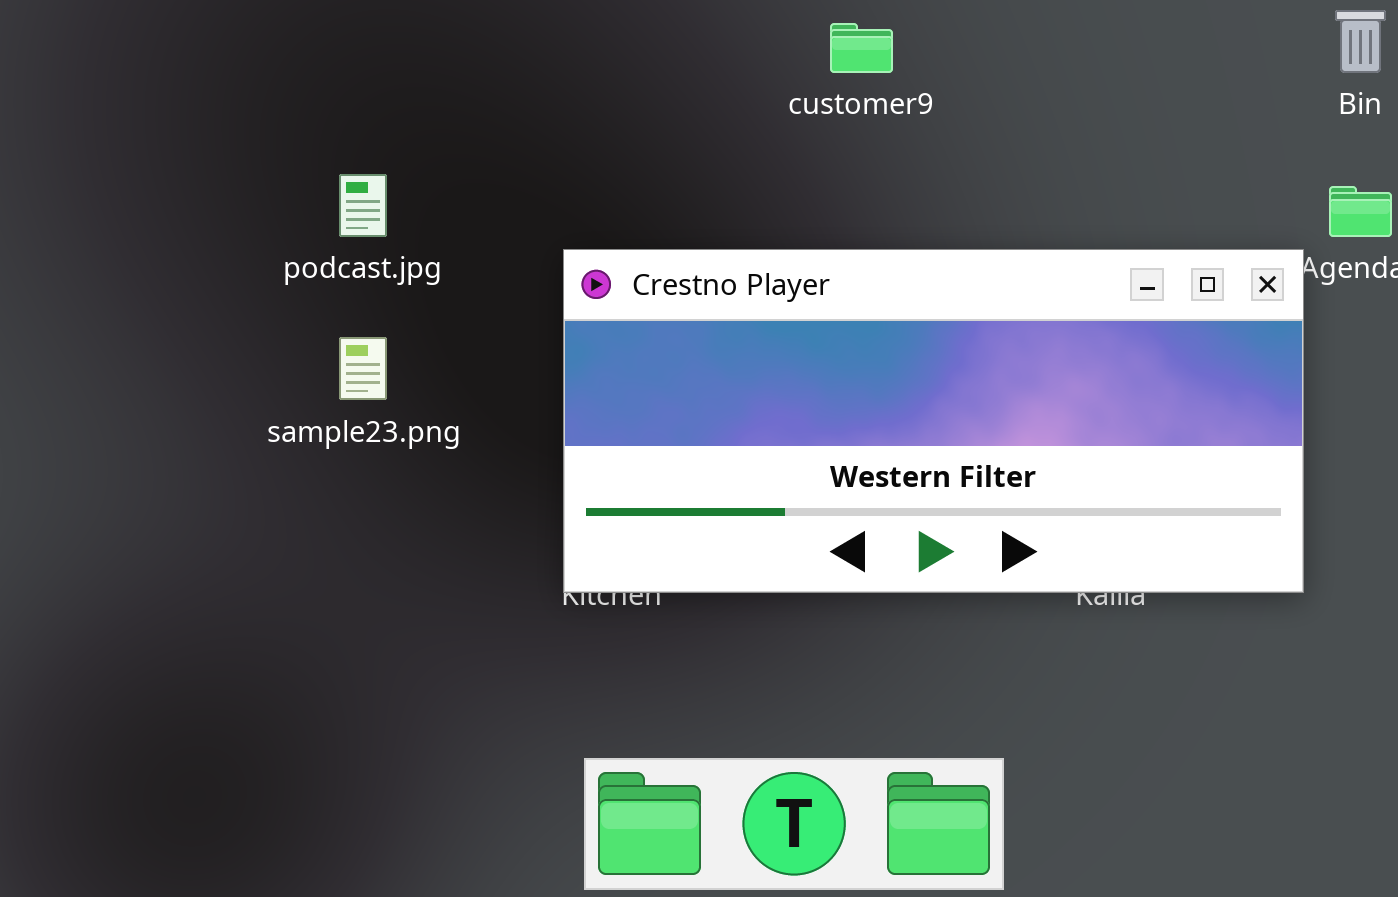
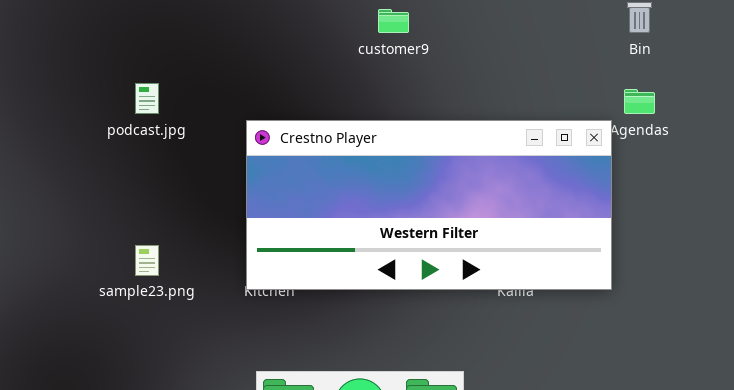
sample23.png: [339,337,387,400] -> [135,245,159,276], moved

